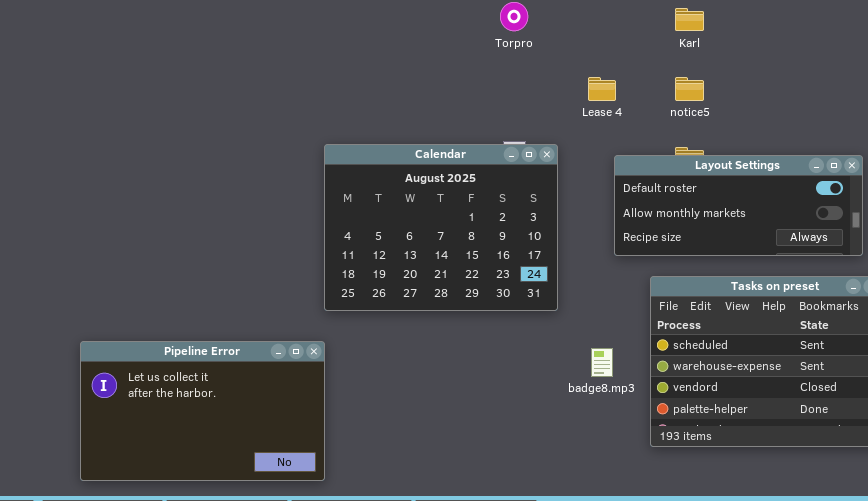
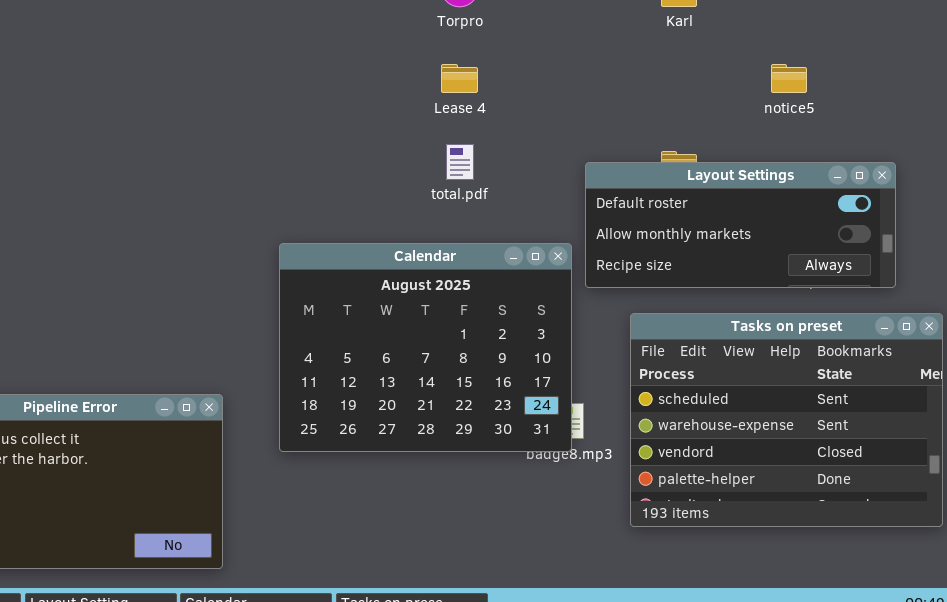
Lease 4: [588,77,616,101] -> [441,64,478,93], moved
notice5: [675,77,704,101] -> [771,64,807,93], moved
Calendar: [324,144,558,311] -> [279,243,572,452], moved

